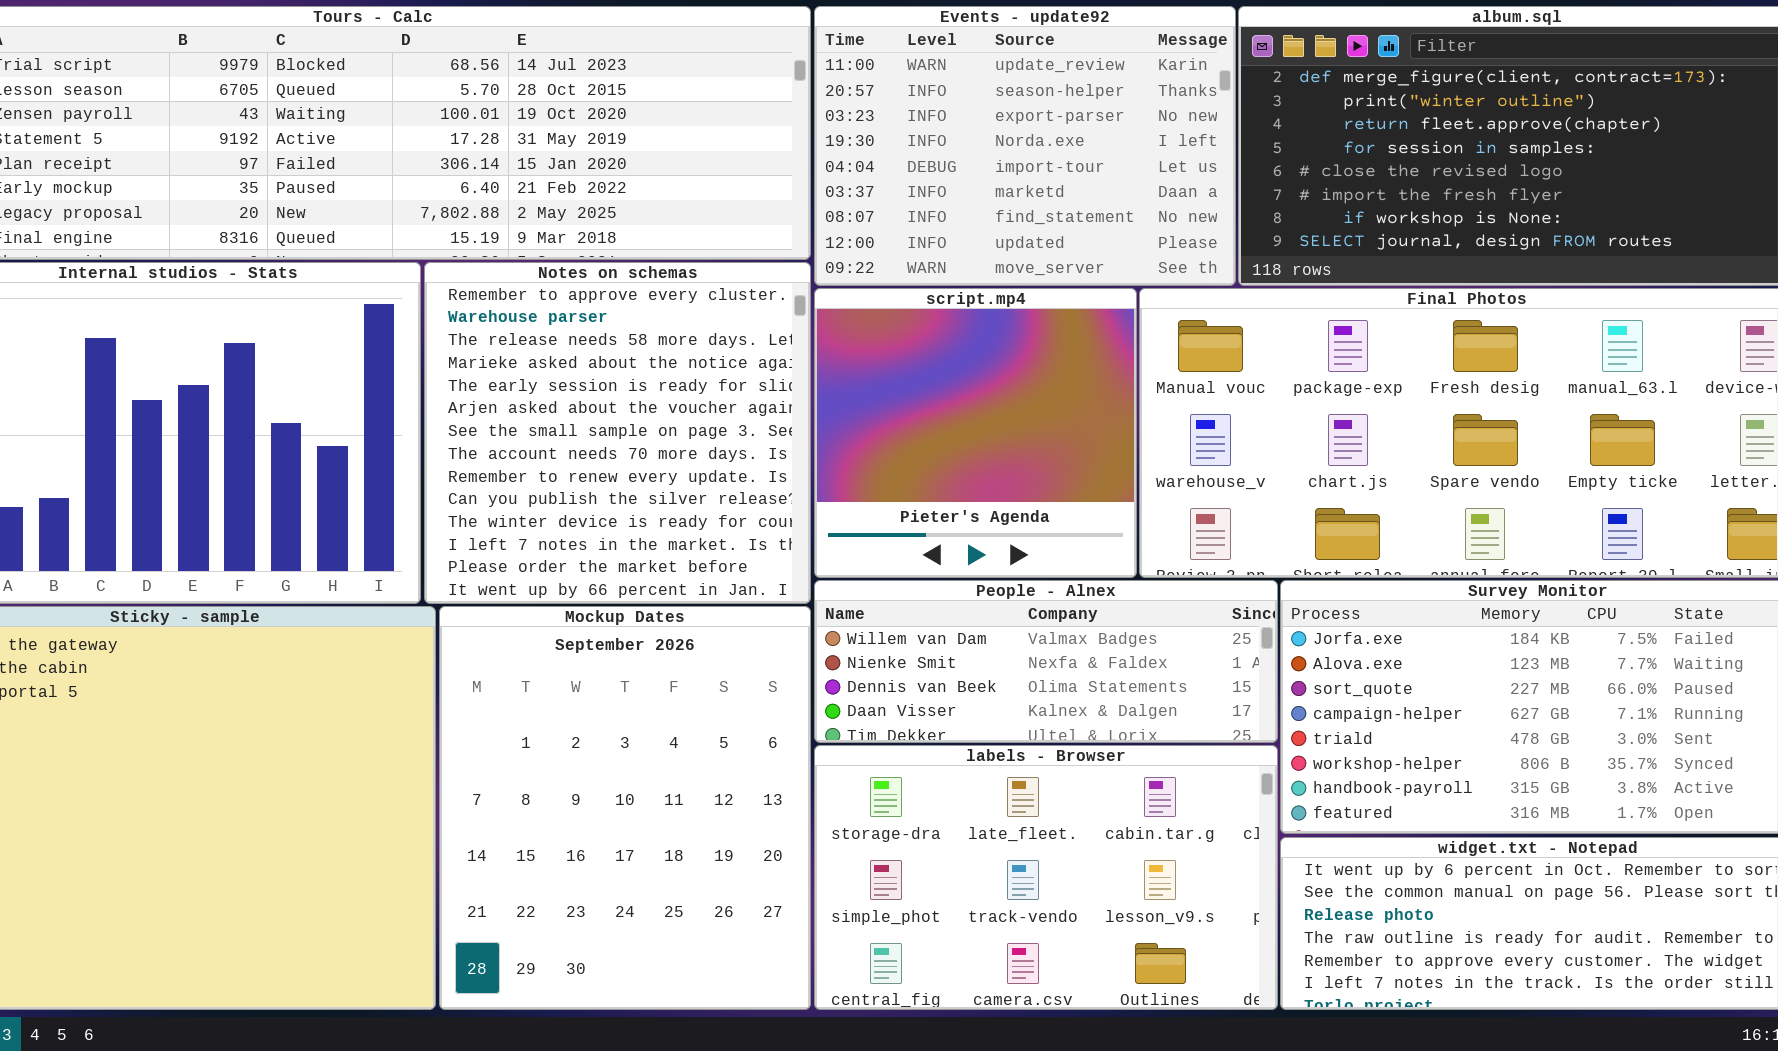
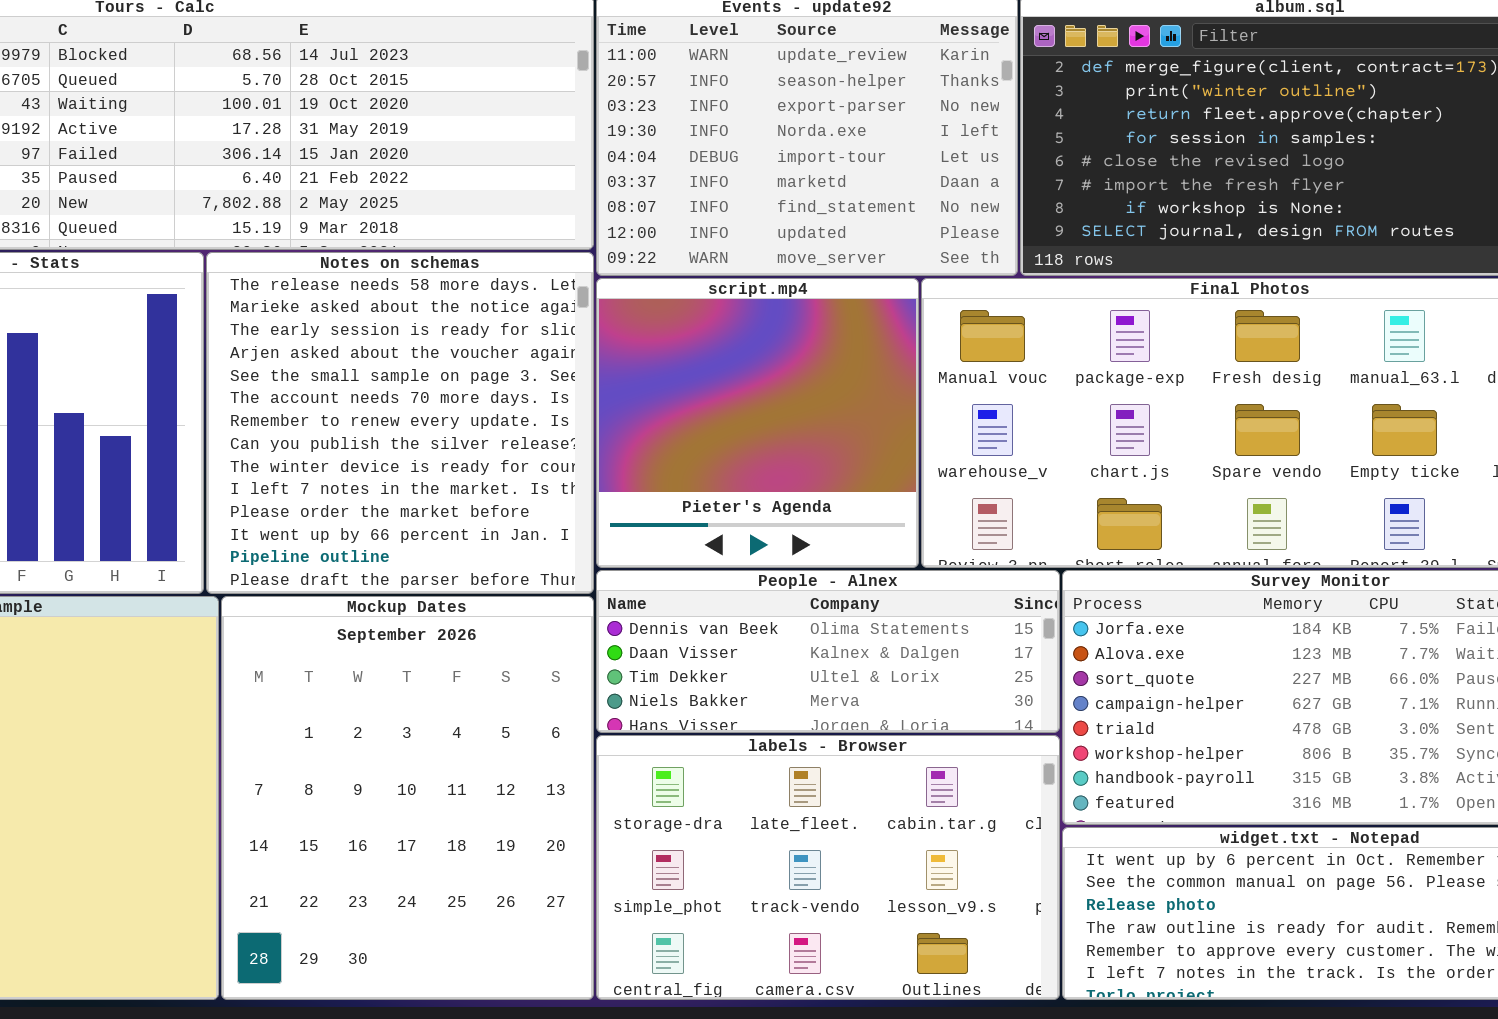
Notes on schemas: [424,262,811,604] -> [206,252,594,594], scrolled down 2 rows
People - Alnex: [814,580,1278,743] -> [596,570,1060,733], scrolled down 2 rows

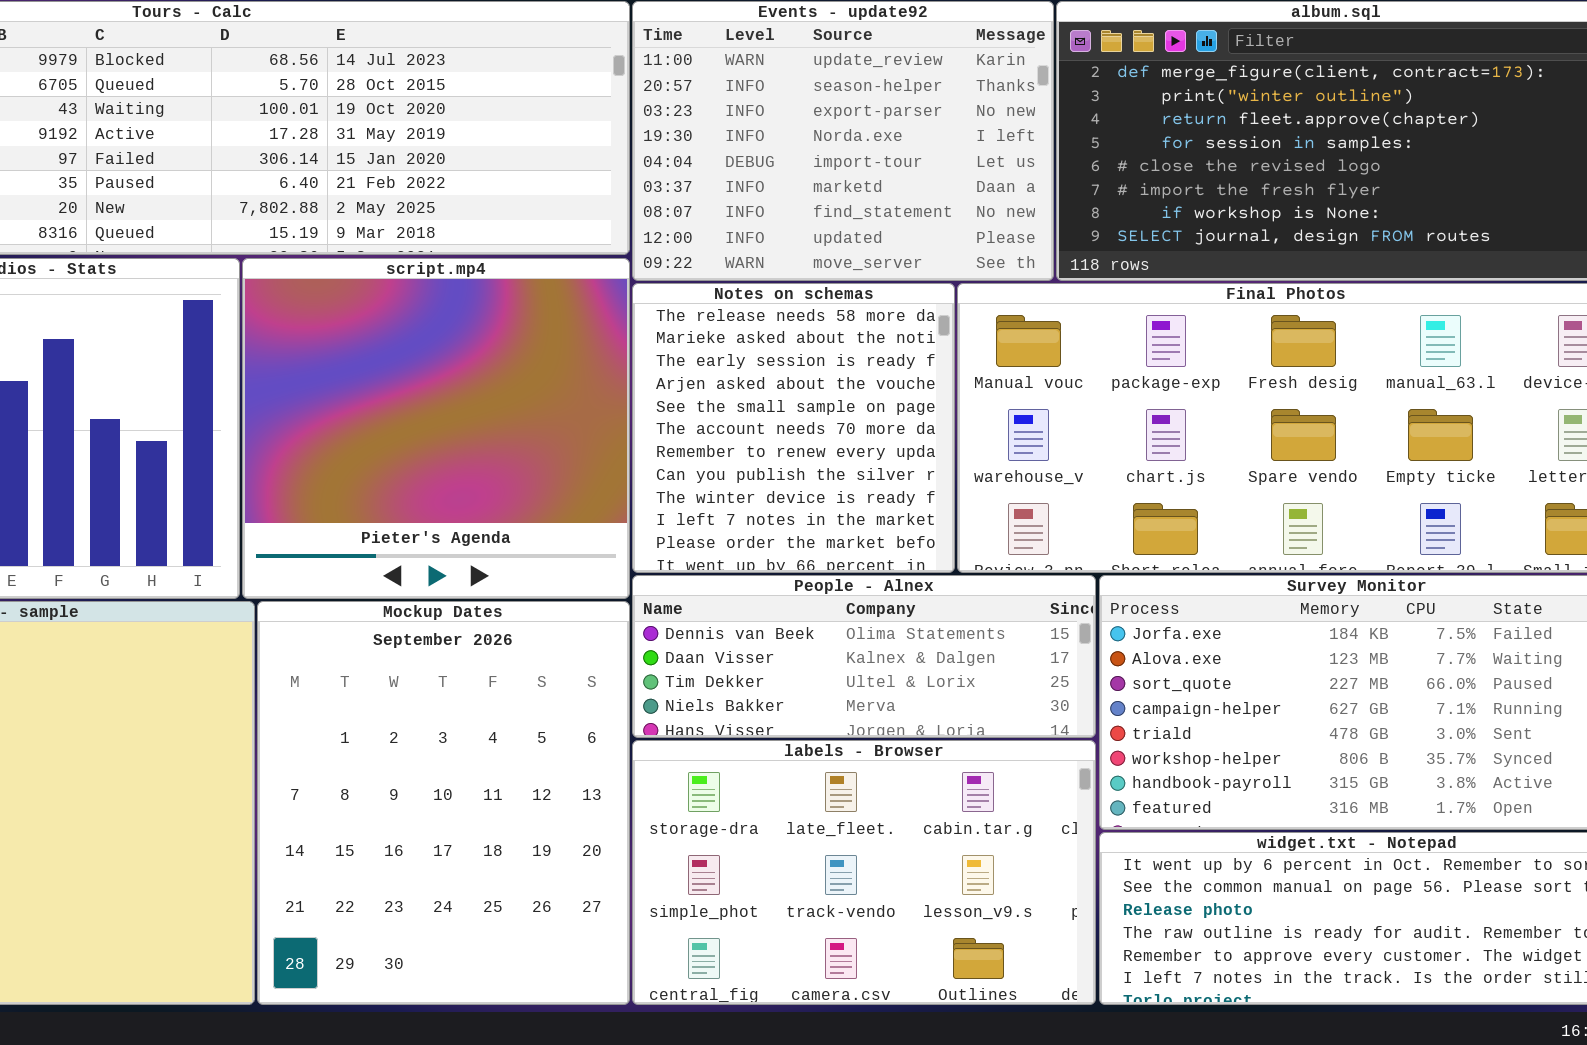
Notes on schemas: [206,252,594,594] -> [632,283,955,573], moved, resized
script.mp4: [596,278,919,568] -> [242,258,630,599], moved, resized

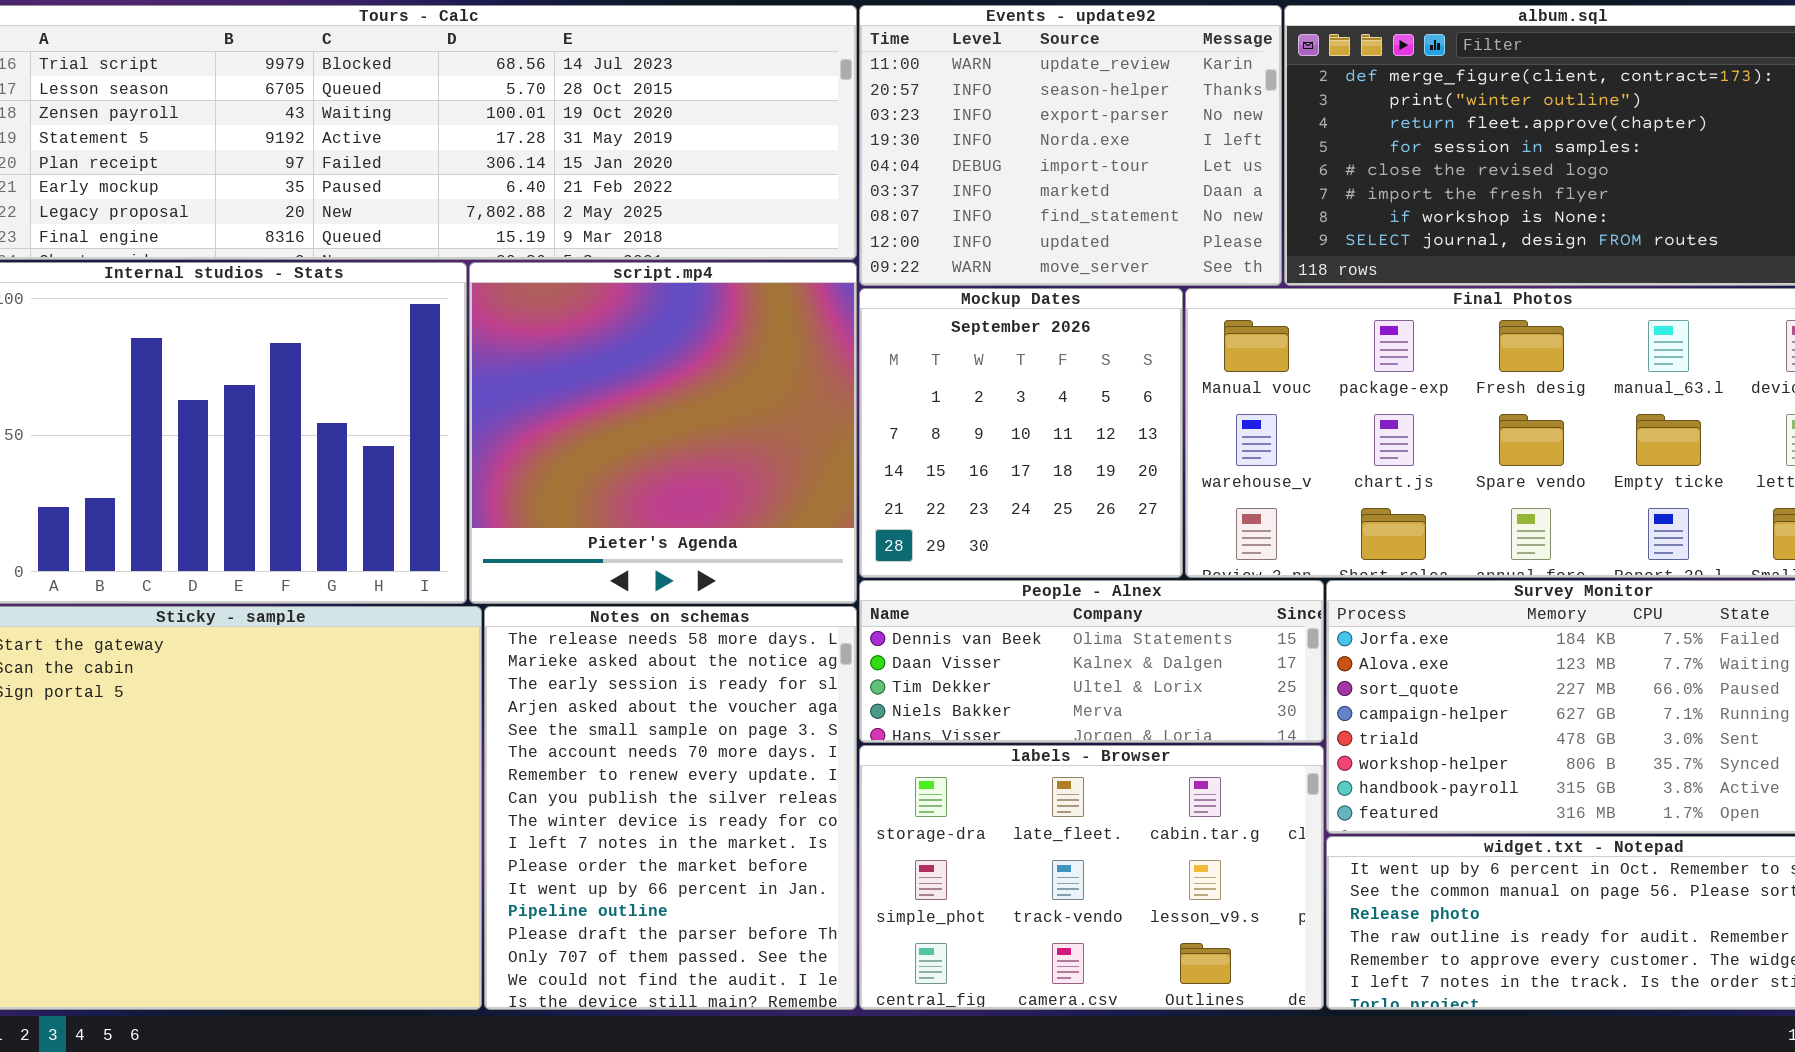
Notes on schemas: [632,283,955,573] -> [484,606,857,1010], moved, resized
Mockup Dates: [257,601,630,1005] -> [859,288,1183,578], moved, resized

